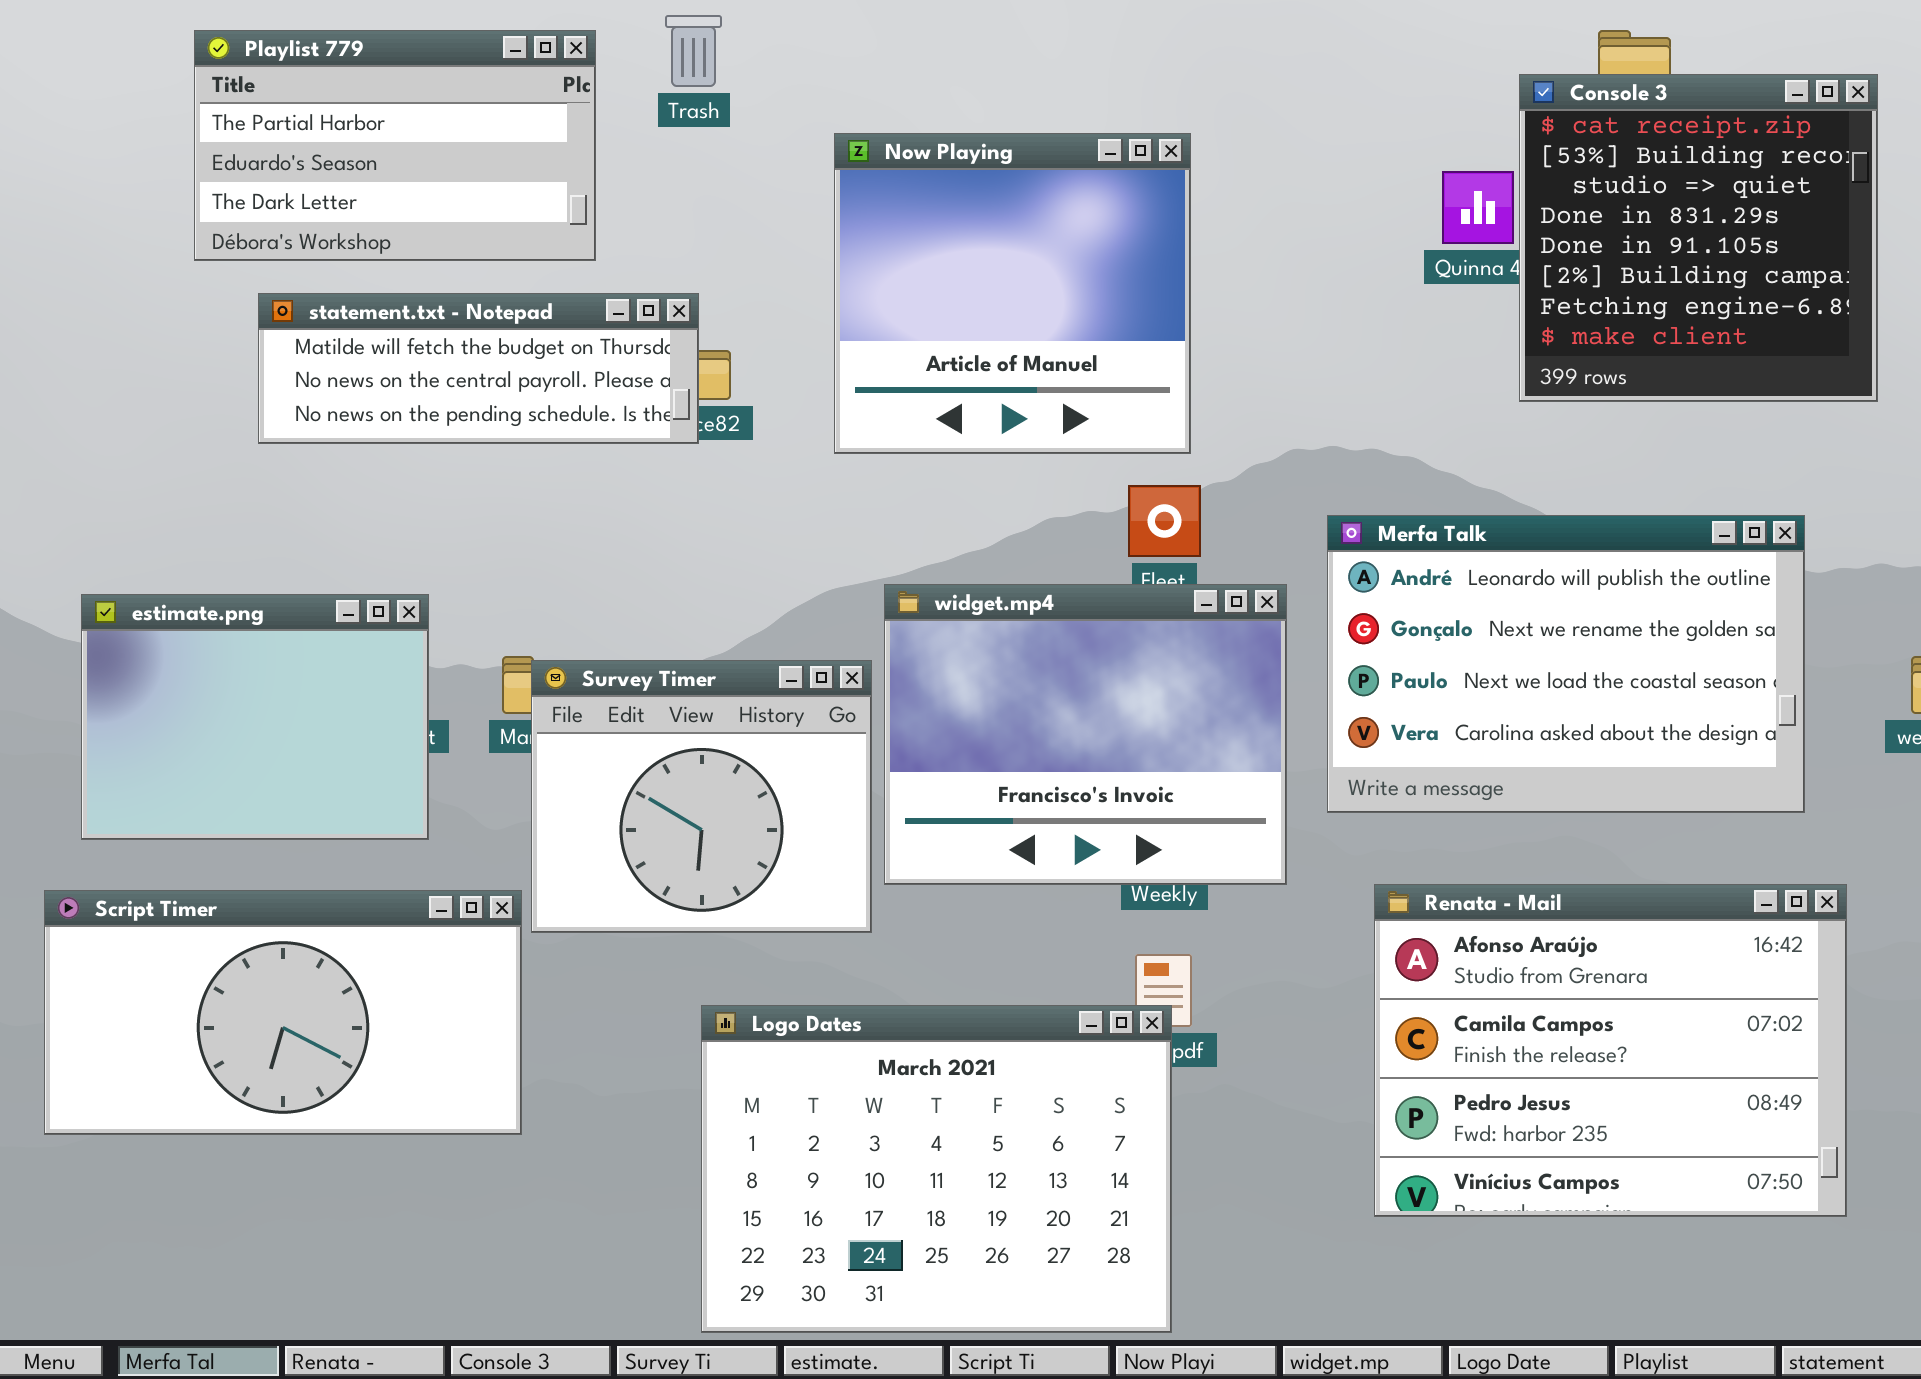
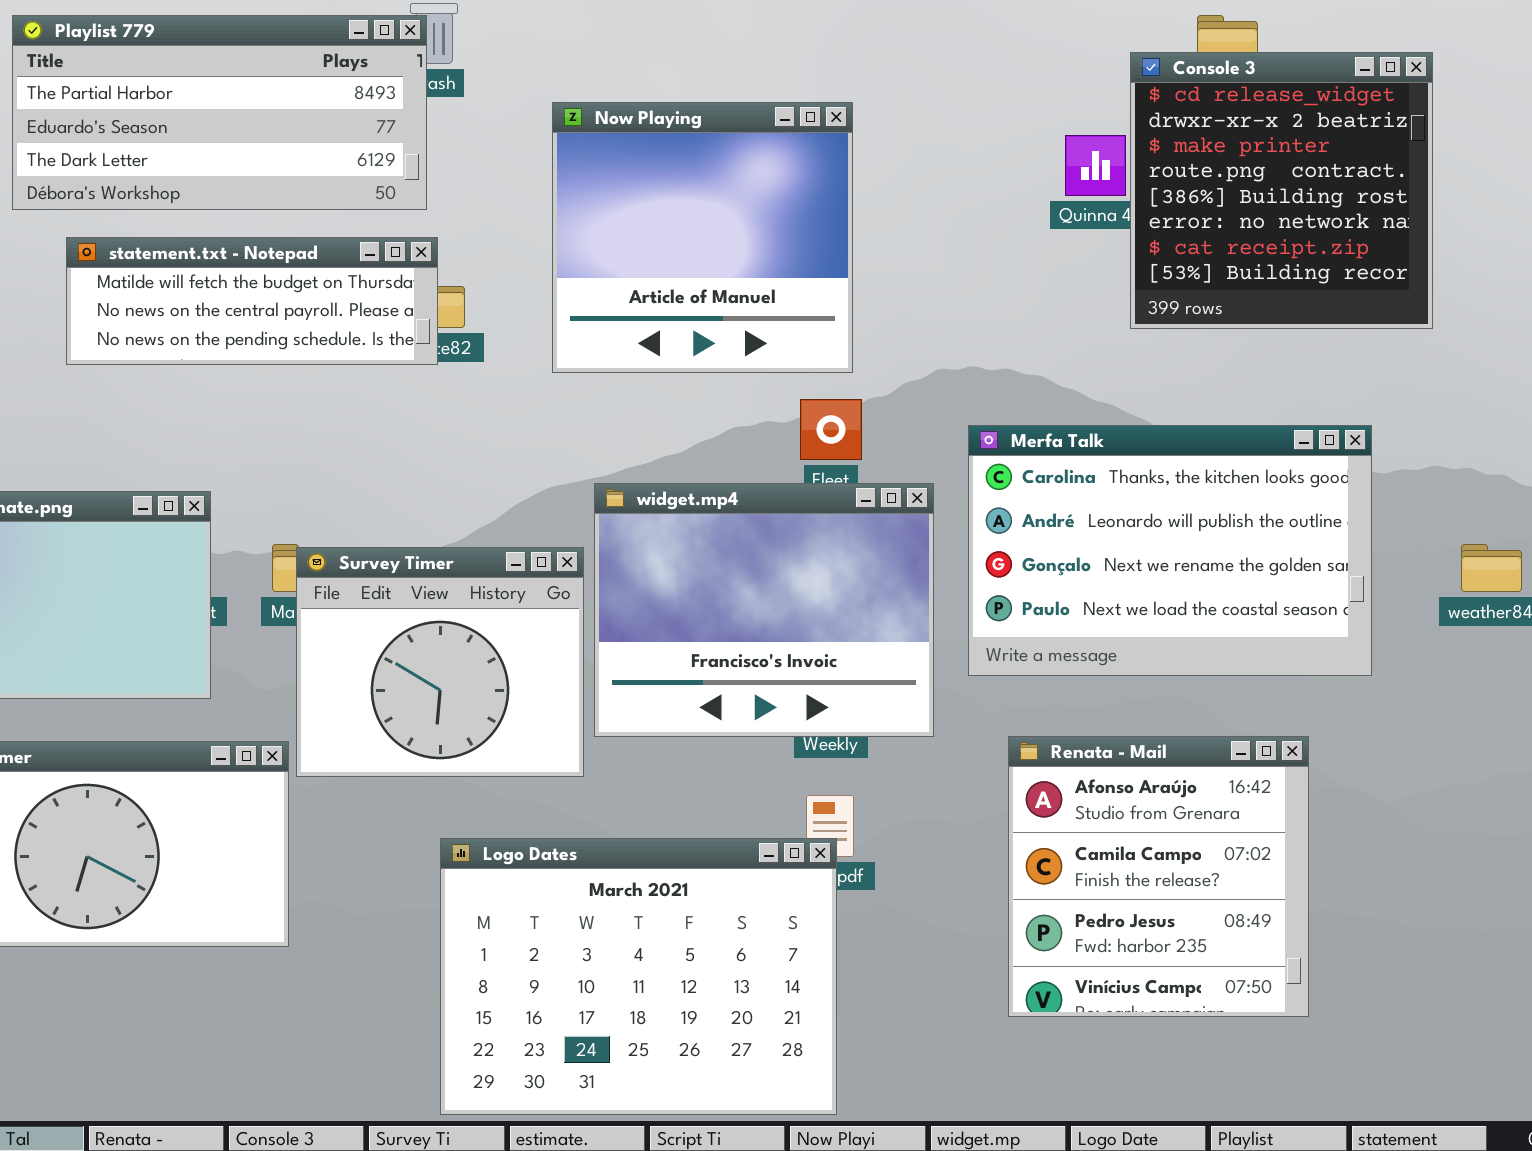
Playlist 779: [194,30,596,261] -> [12,15,427,210], resized
Console 3: [1519,74,1878,402] -> [1130,52,1433,329], scrolled up 6 rows
Merfa Talk: [1327,515,1805,813] -> [968,425,1372,676], scrolled up 1 row
Renata - Mail: [1374,884,1847,1217] -> [1008,736,1309,1017], resized

